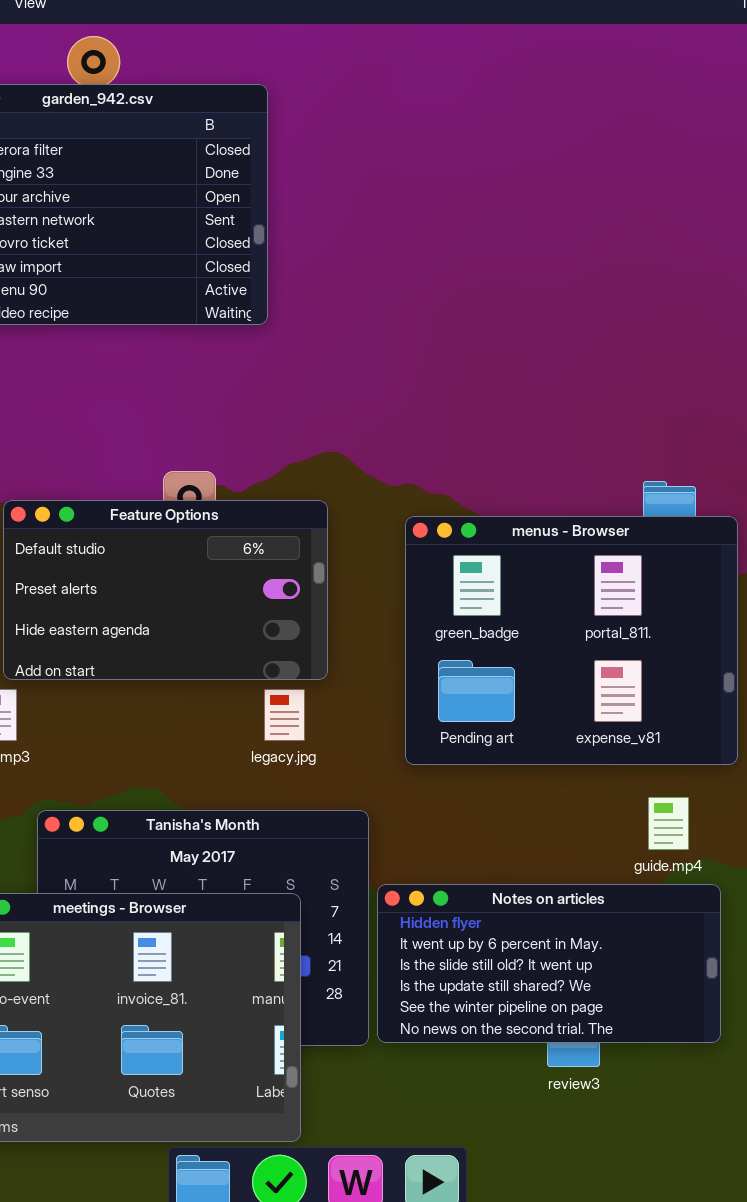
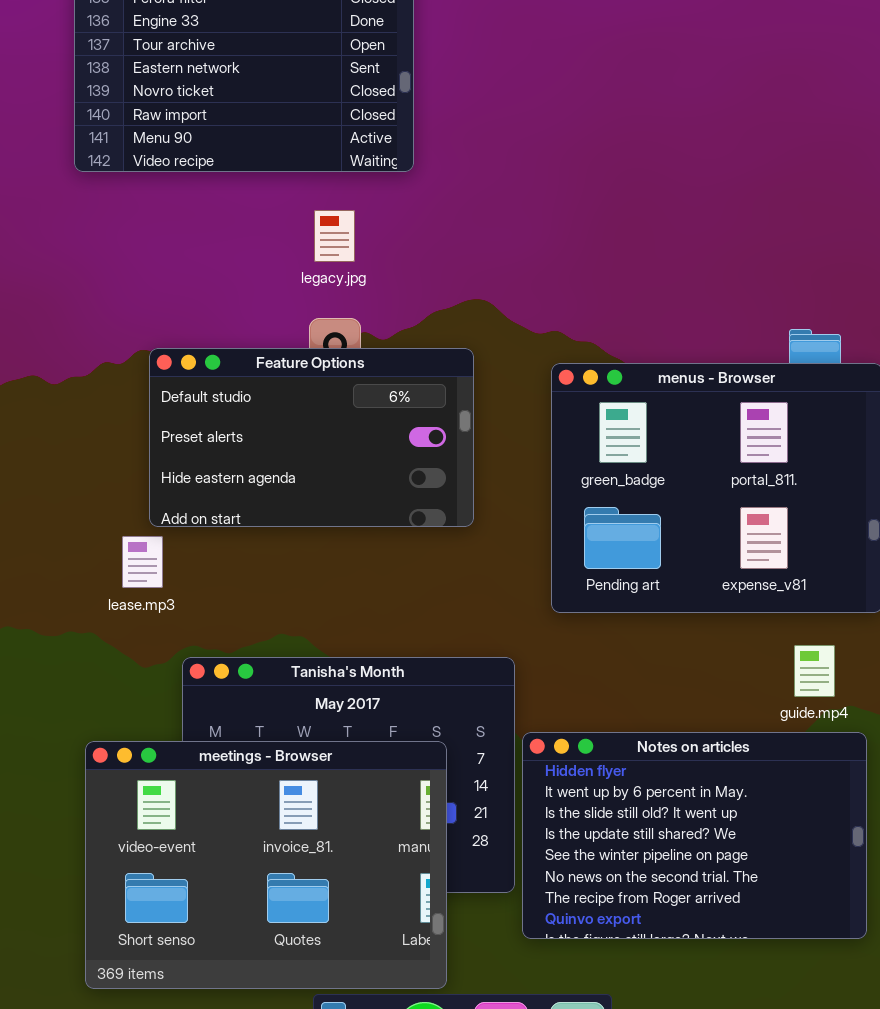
legacy.jpg: [264,689,305,741] -> [314,210,355,262], moved
Notes on articles: [377,884,721,1043] -> [522,732,867,939], resized

